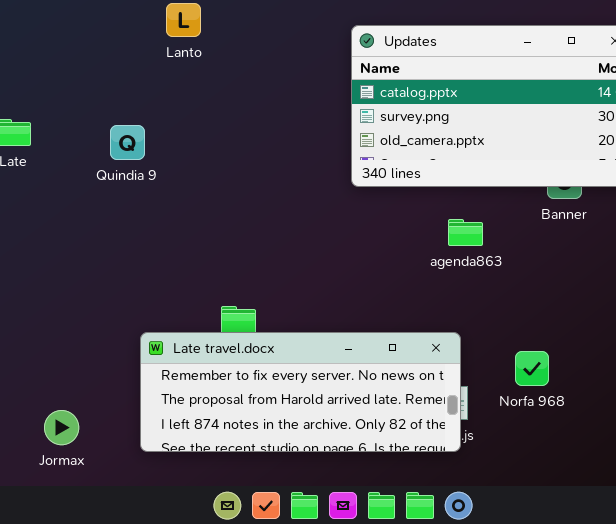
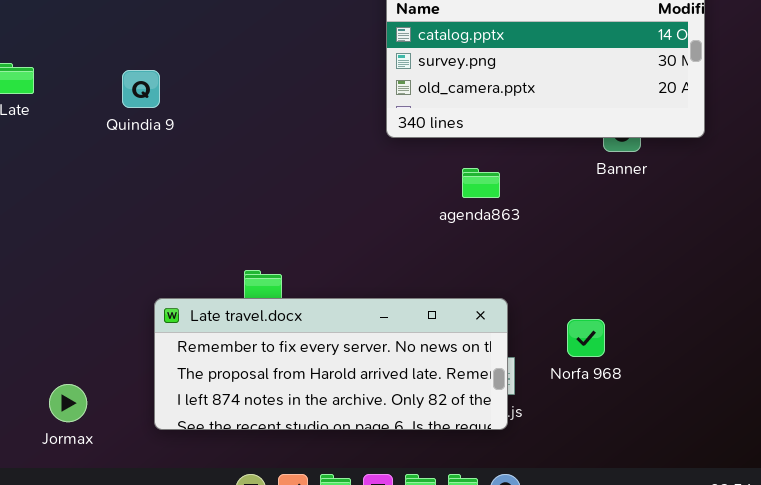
agenda863: [448,219,483,246] -> [462,168,500,198], moved

